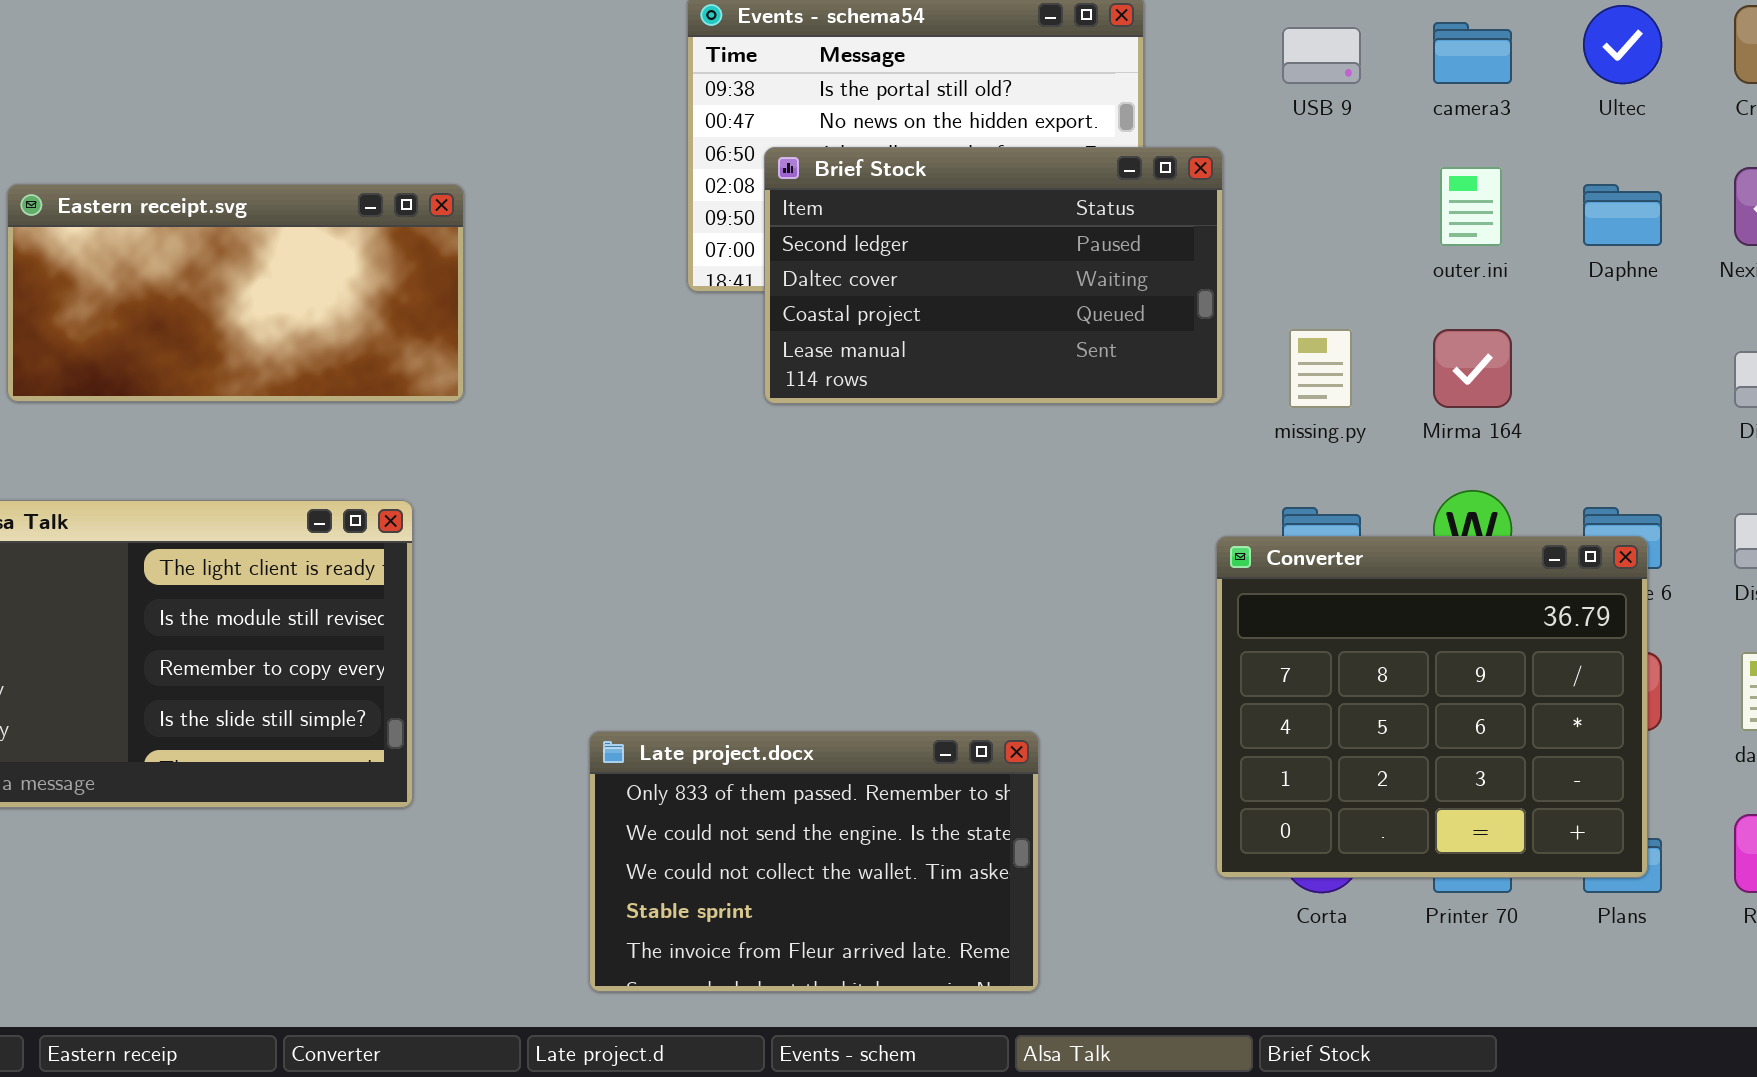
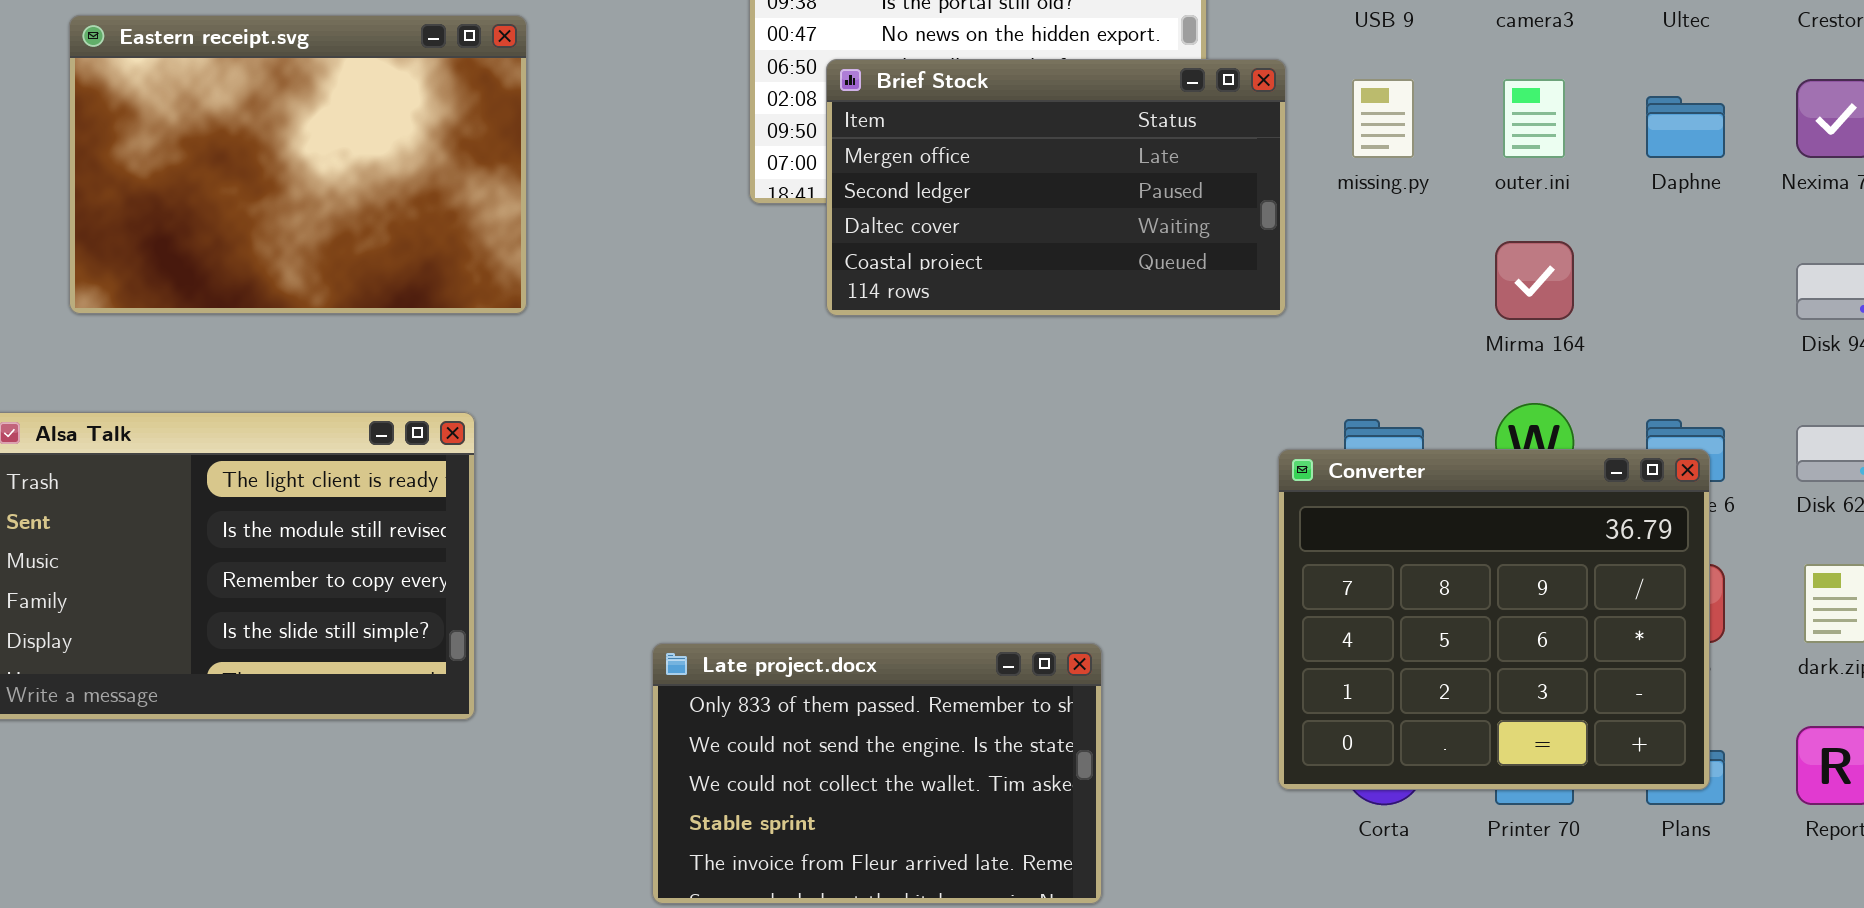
Brief Stock: [764,147,1223,404] -> [826,59,1286,316], scrolled up 1 row
Eastern receipt.svg: [7,184,464,402] -> [69,15,527,314], resized
missing.py: [1289,329,1352,408] -> [1352,79,1414,158], moved

